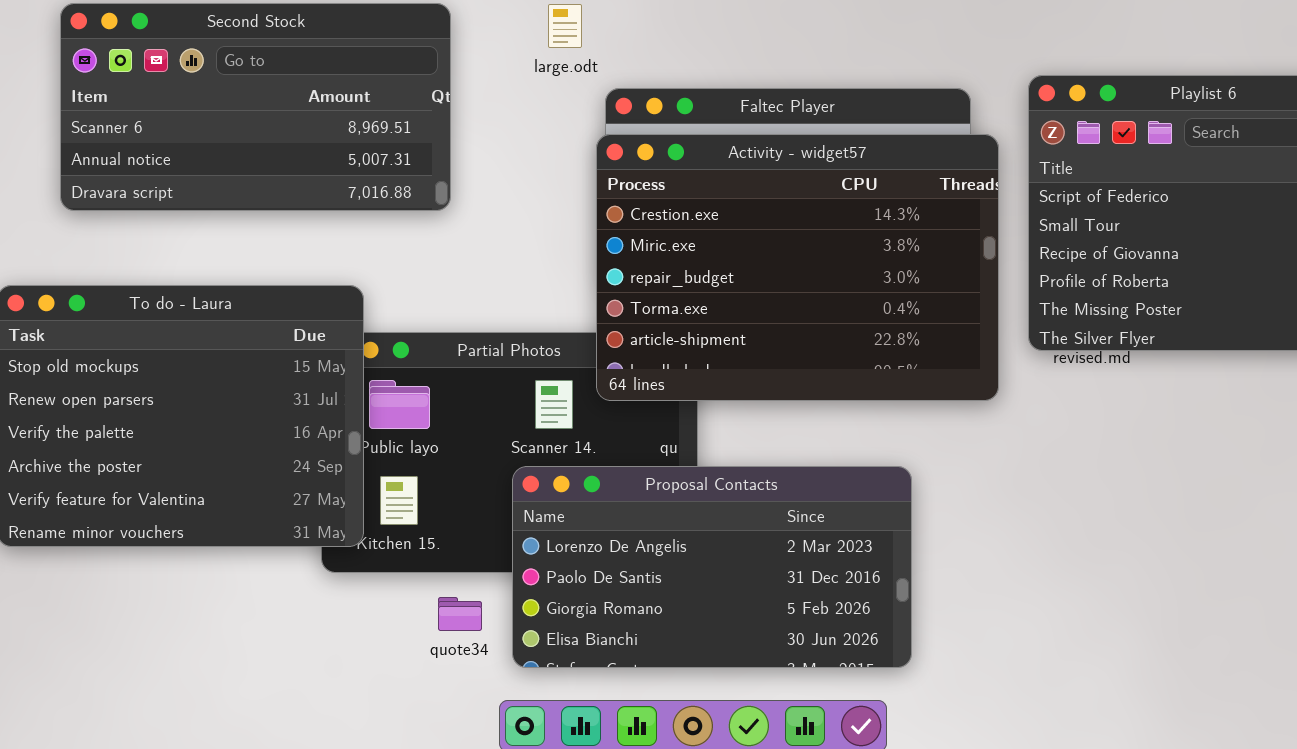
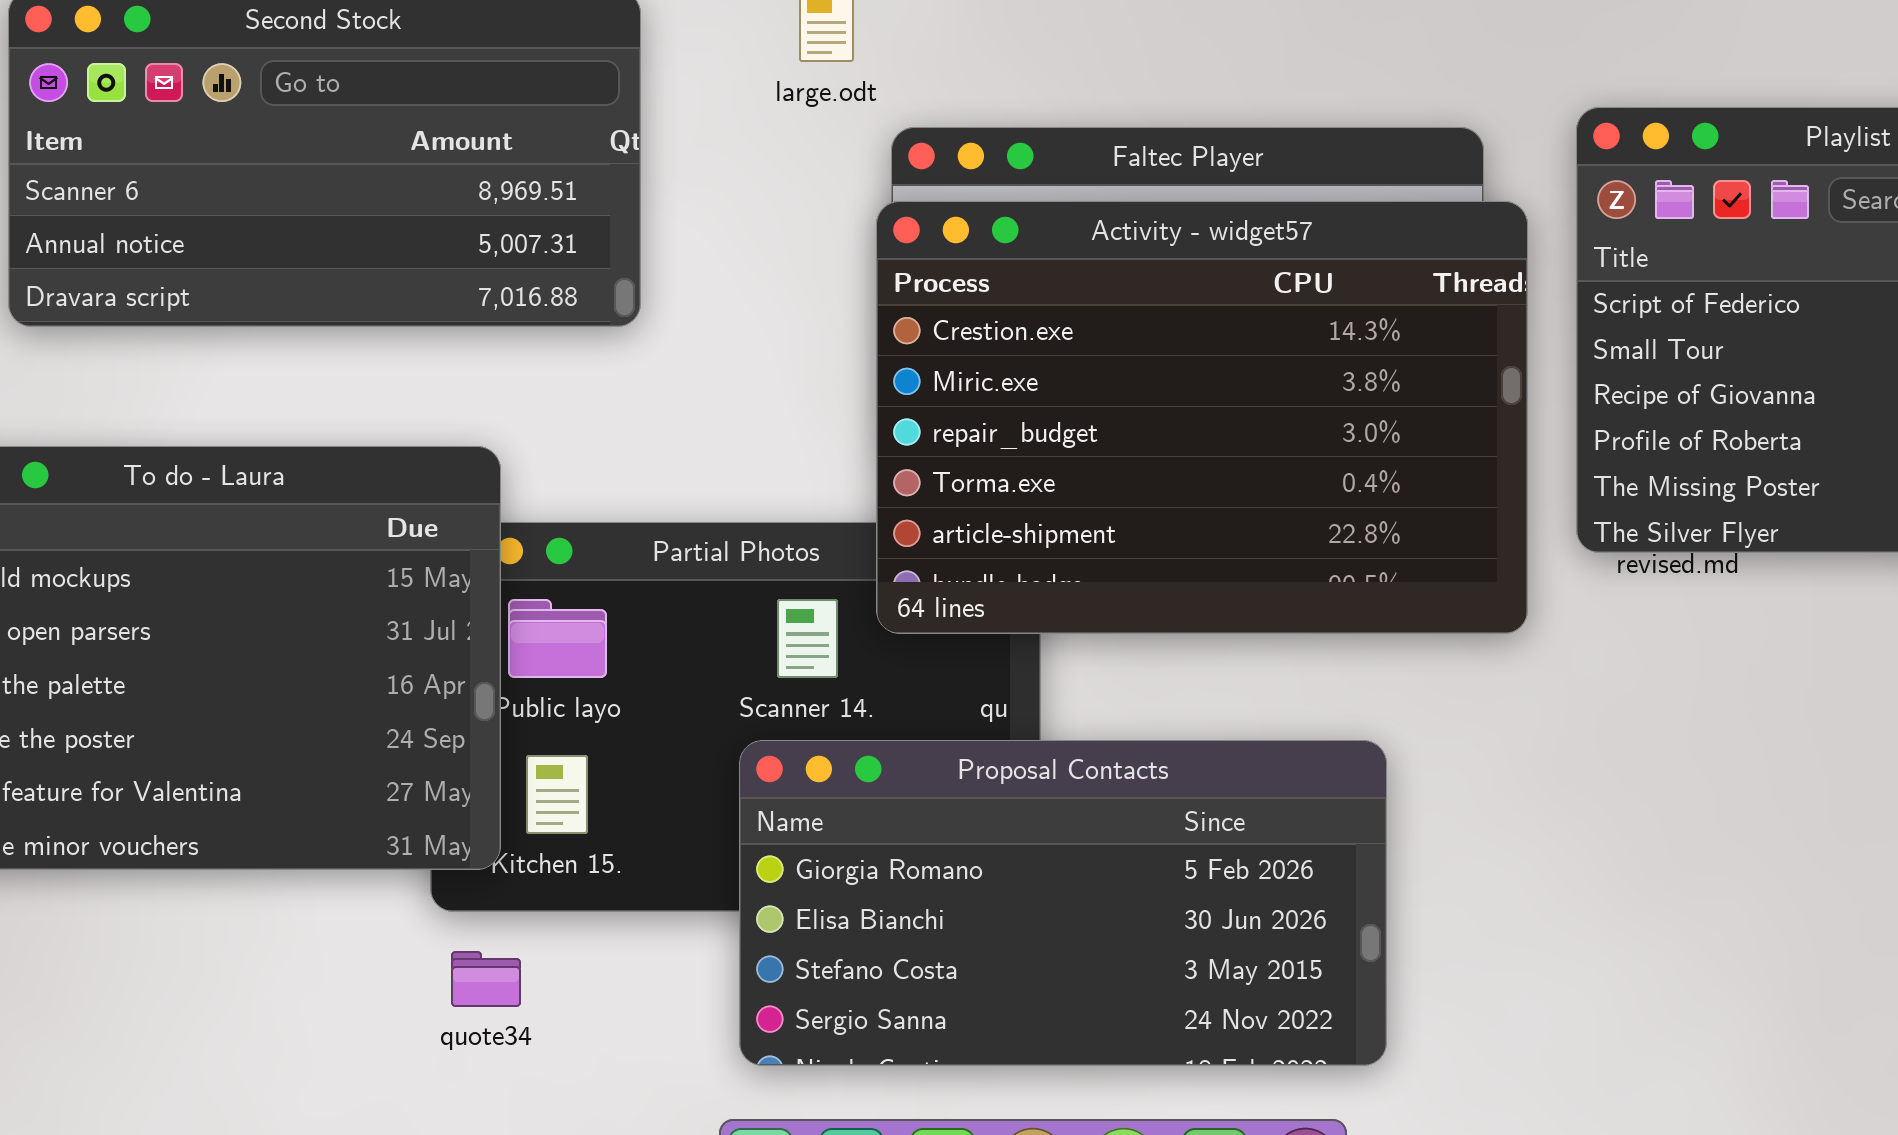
Proposal Contacts: [512,466,912,668] -> [739,740,1387,1066], scrolled down 2 rows
quote34: [438,597,482,631] -> [451,951,521,1007], moved

